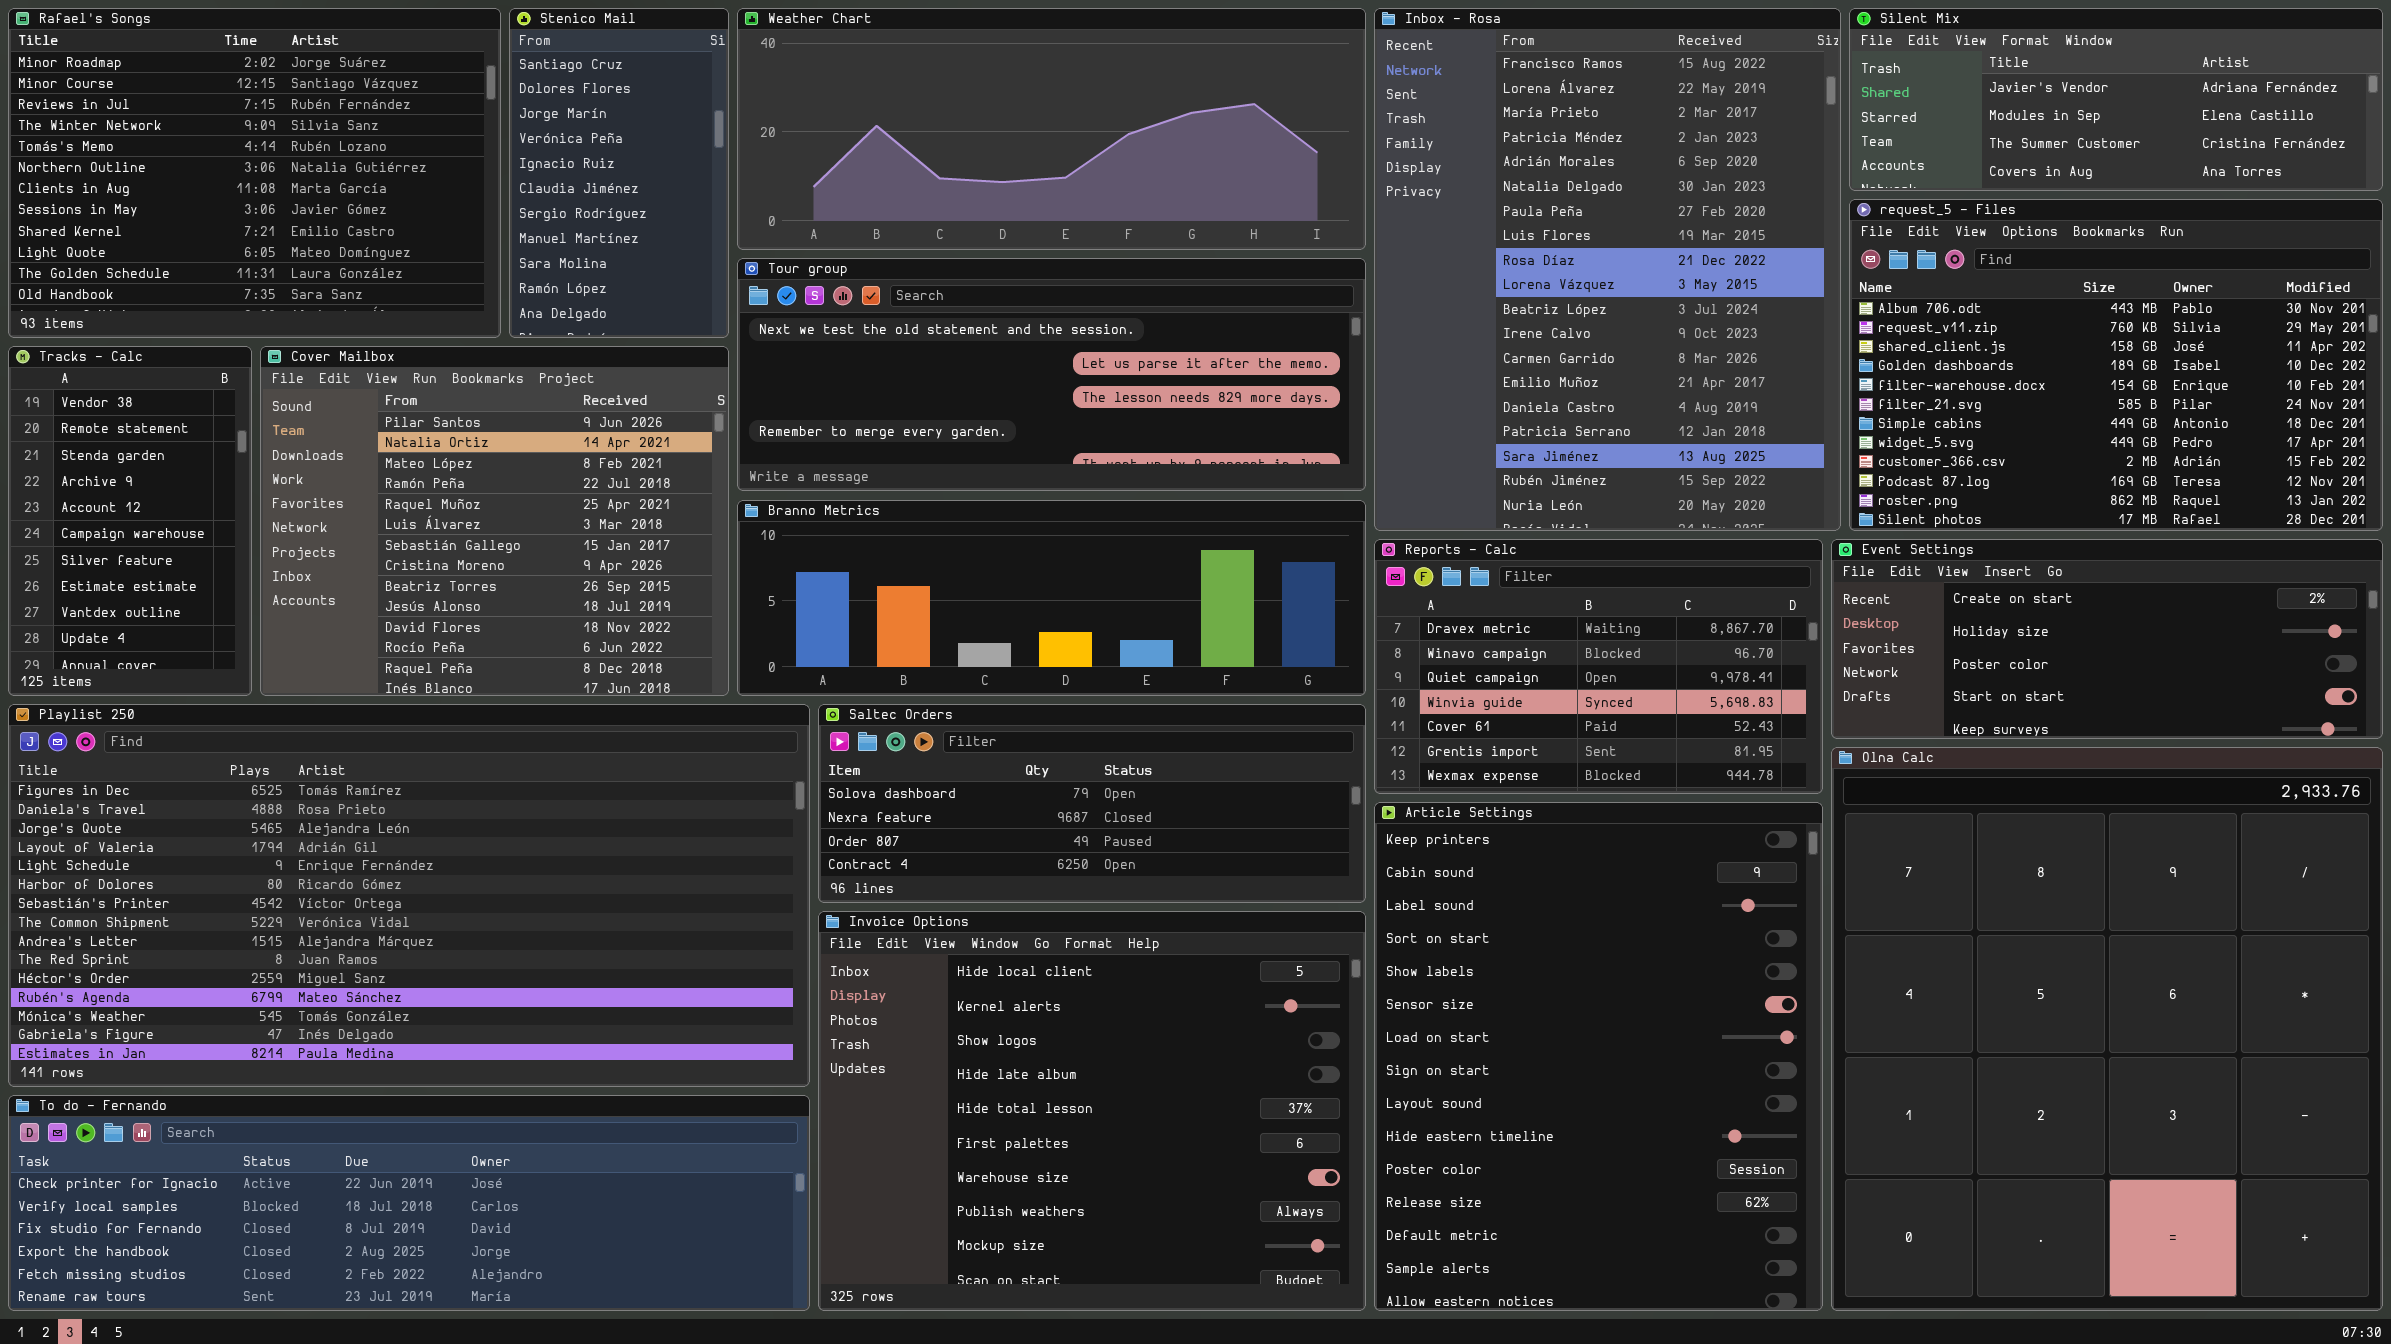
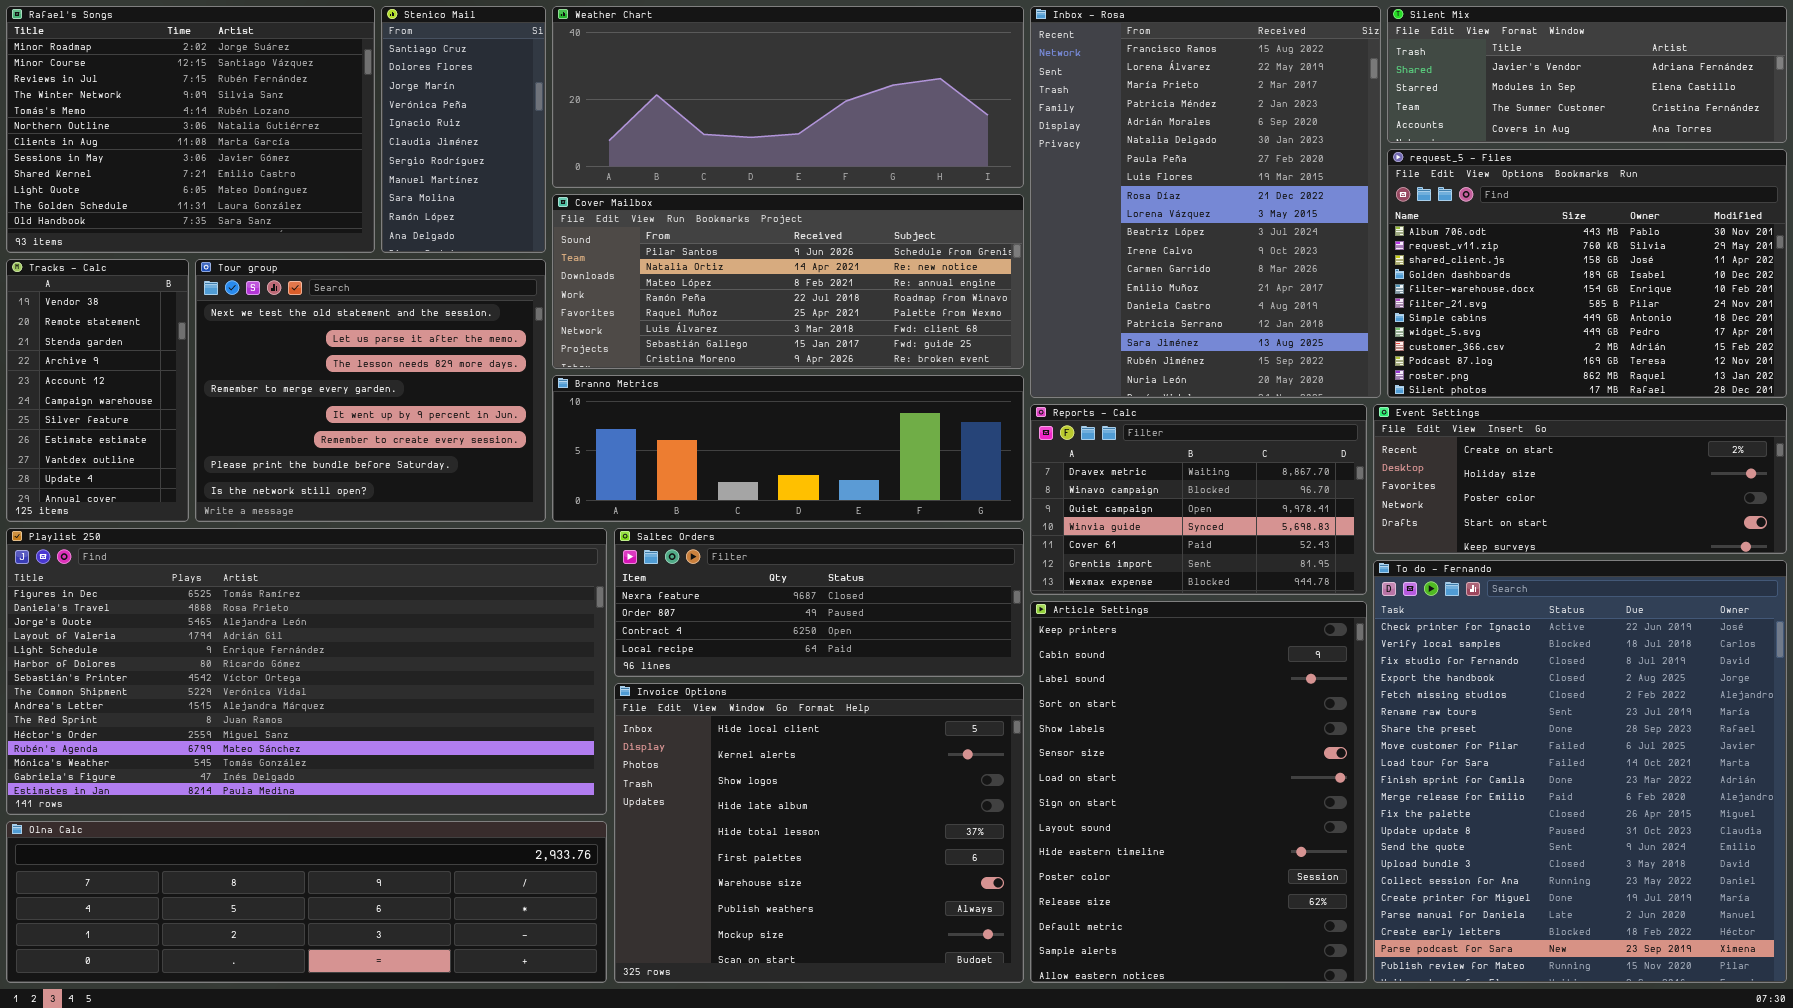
Tour group: [737,258,1366,491] -> [195,259,546,522], moved, resized
Cover Mailbox: [260,346,729,696] -> [552,194,1024,369], moved, resized
Saltec Orders: [818,704,1366,903] -> [614,528,1024,677], scrolled down 1 row
Olna Calc: [1831,747,2383,1311] -> [6,821,607,983], moved, resized
To do - Fernando: [8,1095,810,1311] -> [1373,560,1787,983], moved, resized

